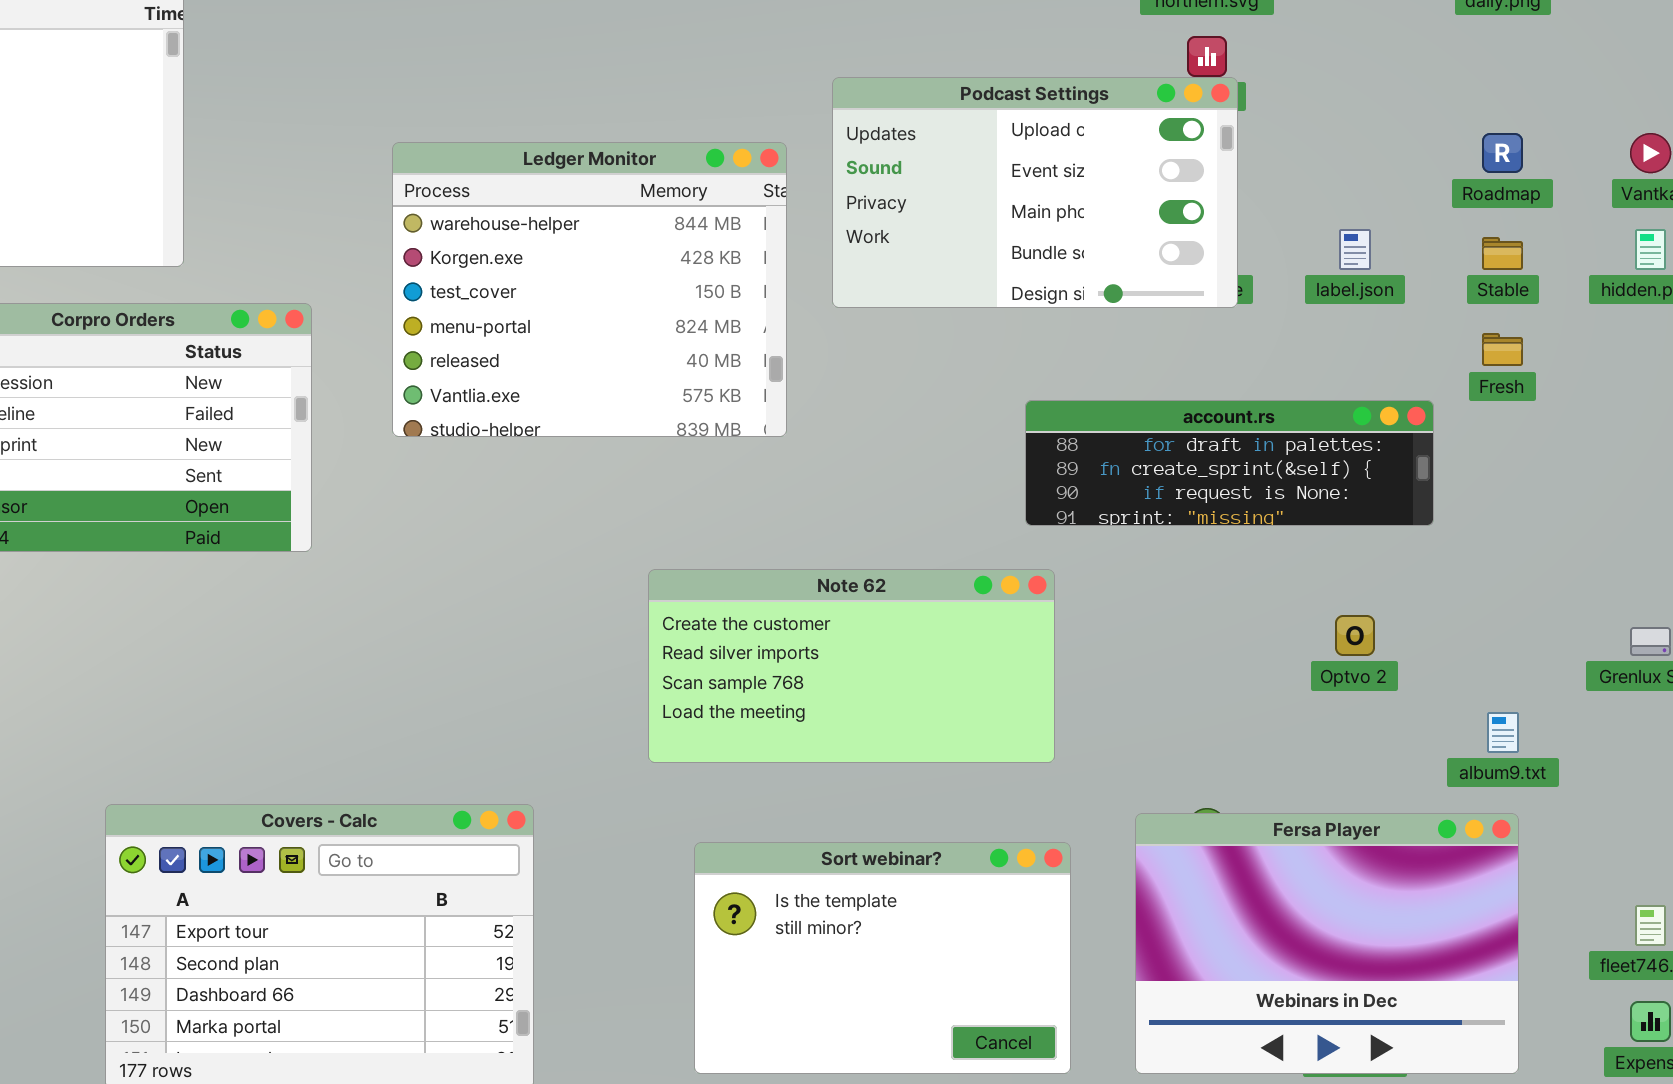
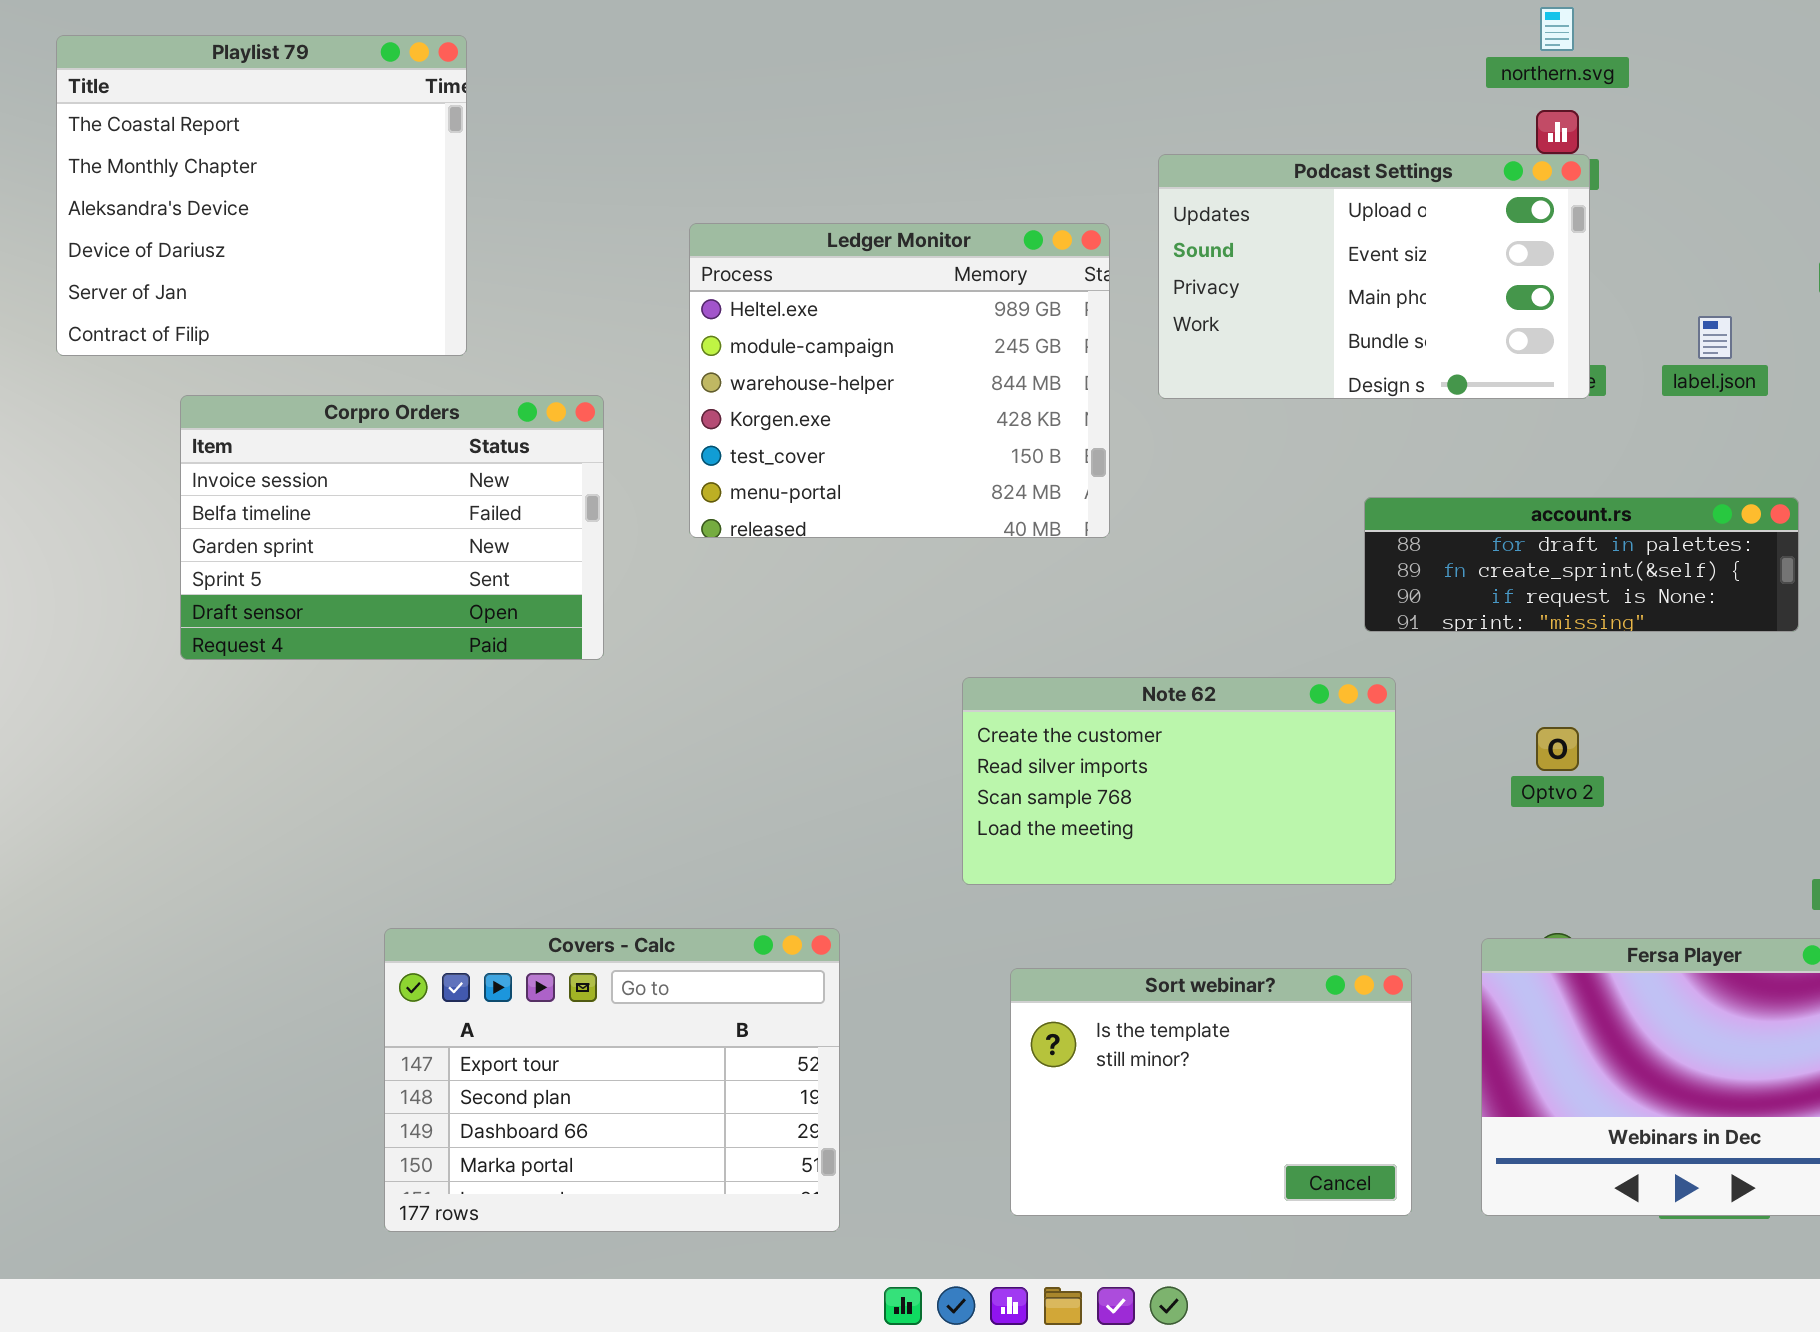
Ledger Monitor: [392,142,787,437] -> [689,223,1110,538], scrolled up 2 rows
Optvo 2: [1335,615,1375,656] -> [1536,727,1579,771], moved

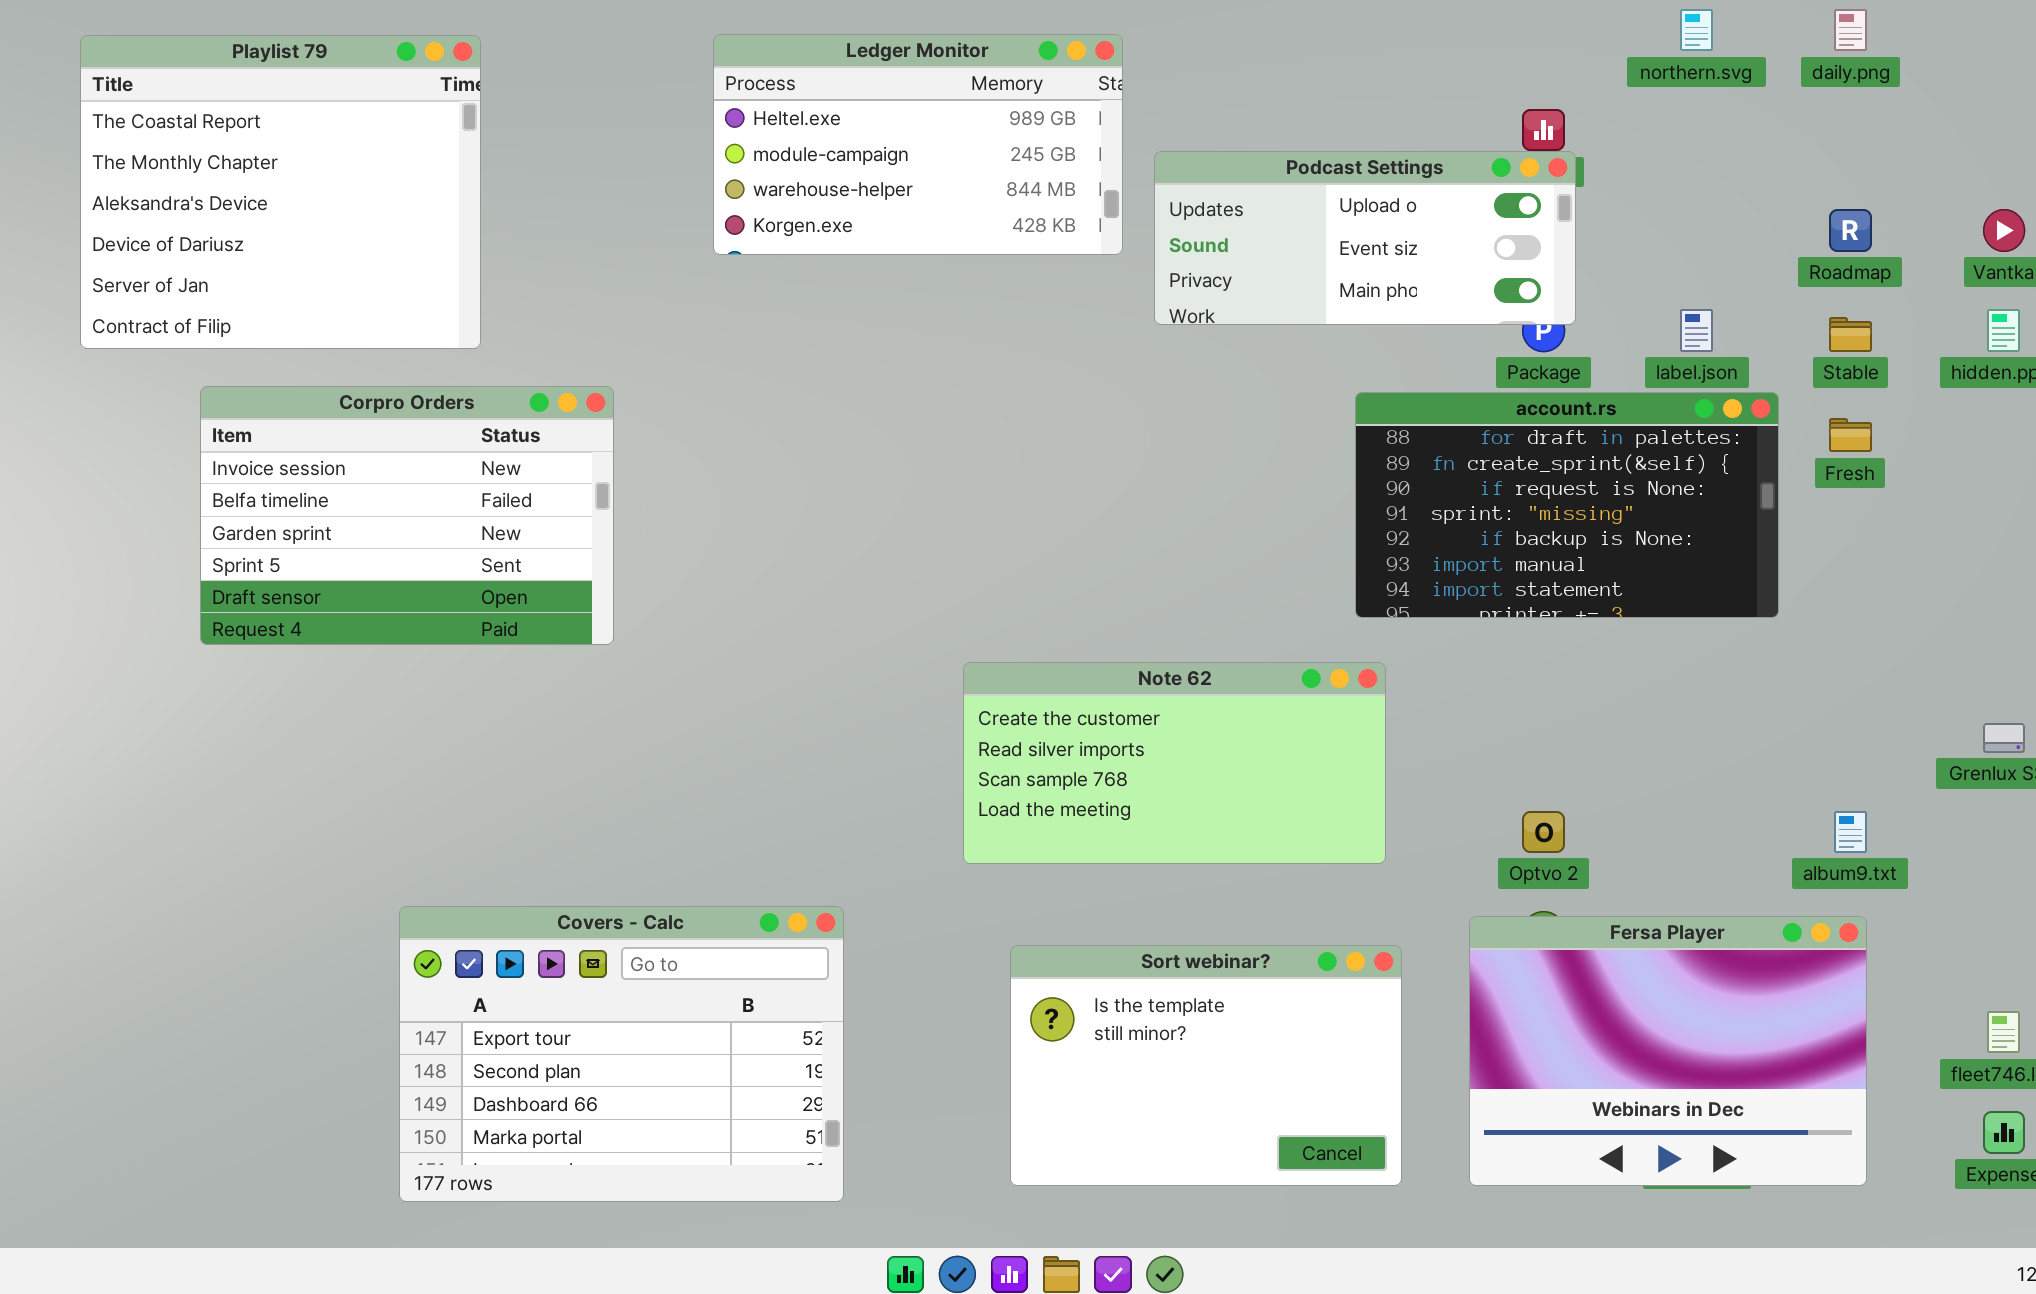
northern.svg: [1540,7,1574,51] -> [1680,9,1713,51], moved
Podcast Settings: [1158,154,1590,399] -> [1154,151,1576,325], resized
Ledger Monitor: [689,223,1110,538] -> [713,34,1123,255], moved, resized
account.rs: [1364,497,1799,632] -> [1355,392,1779,618], resized
Optvo 2: [1536,727,1579,771] -> [1522,811,1565,853], moved

